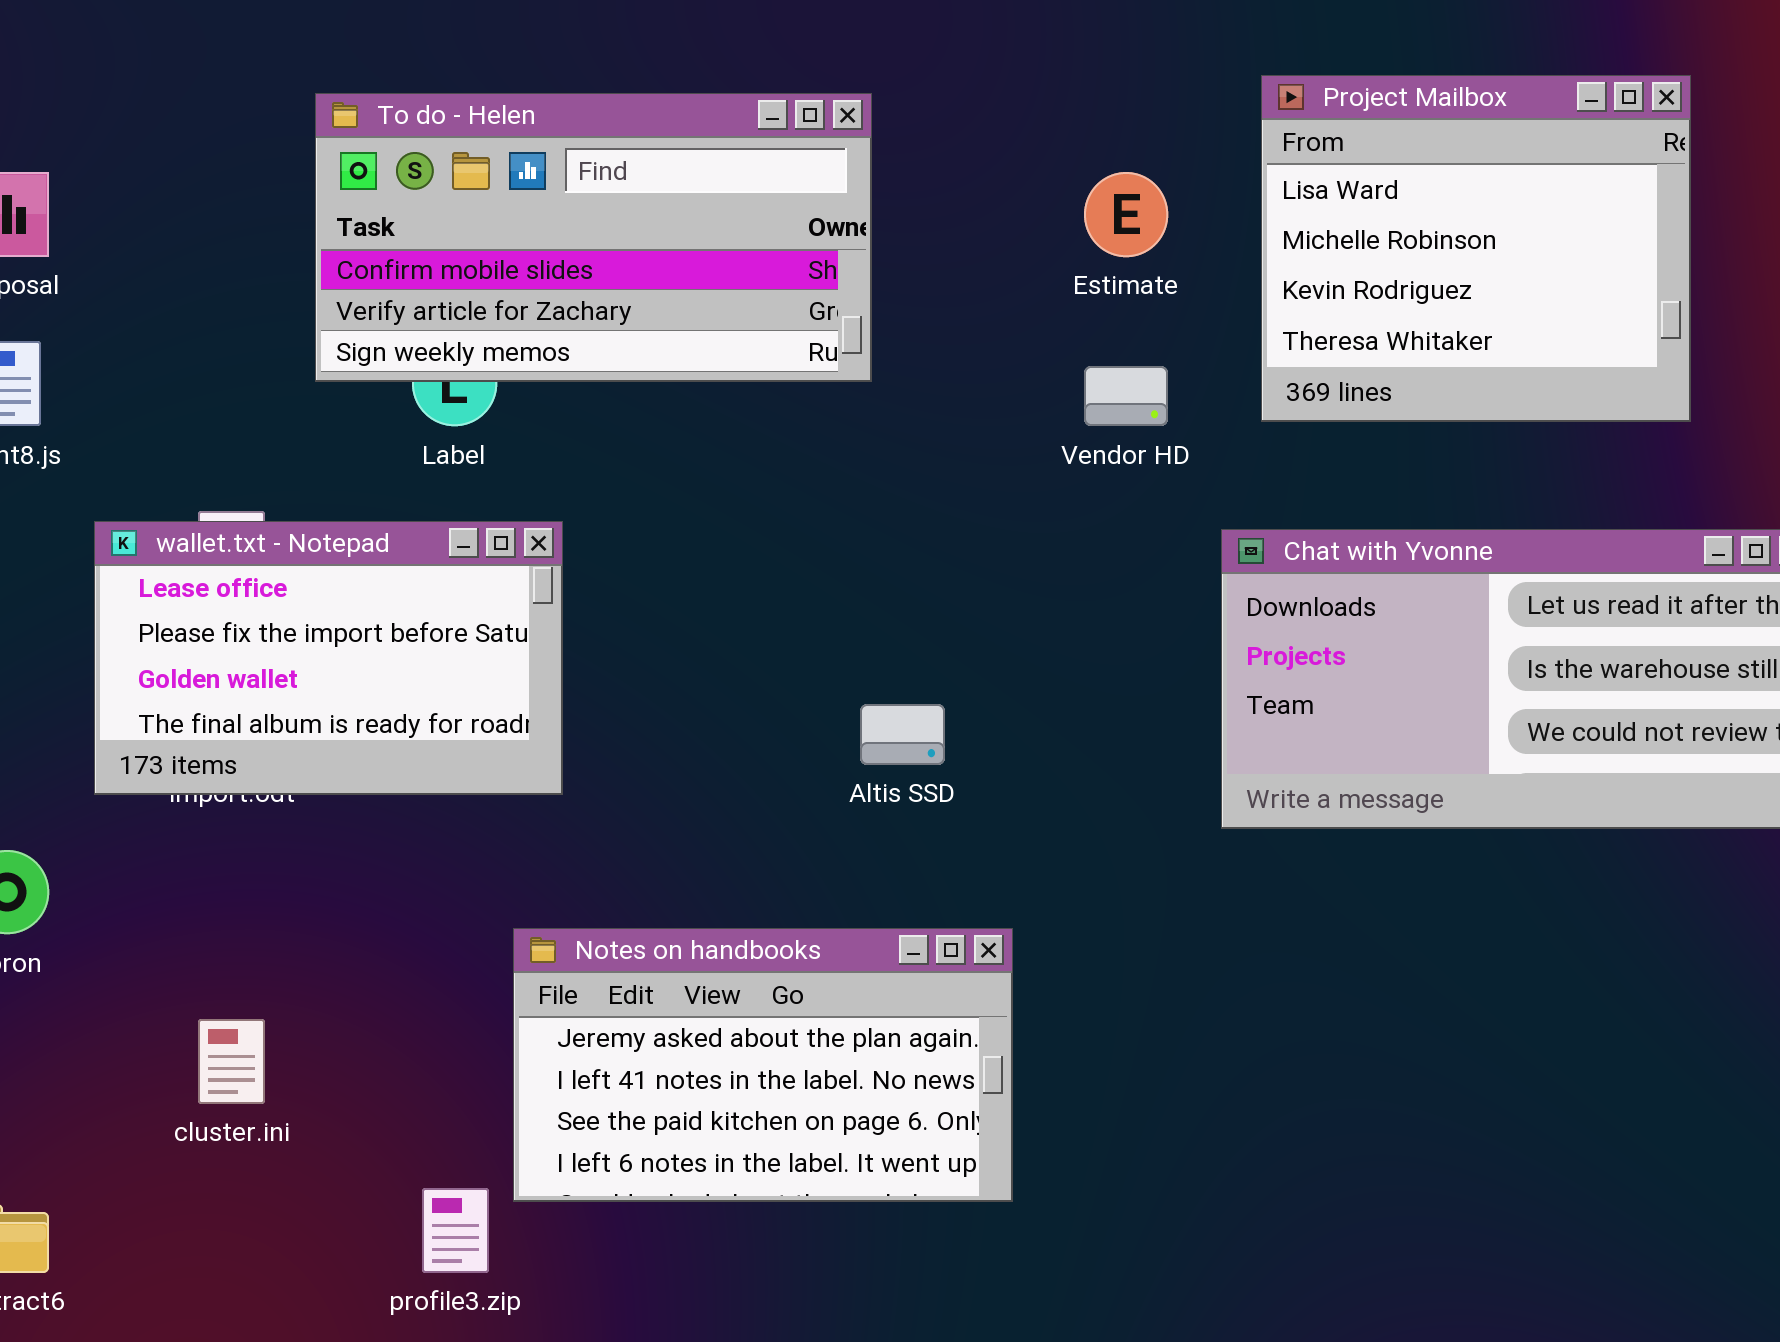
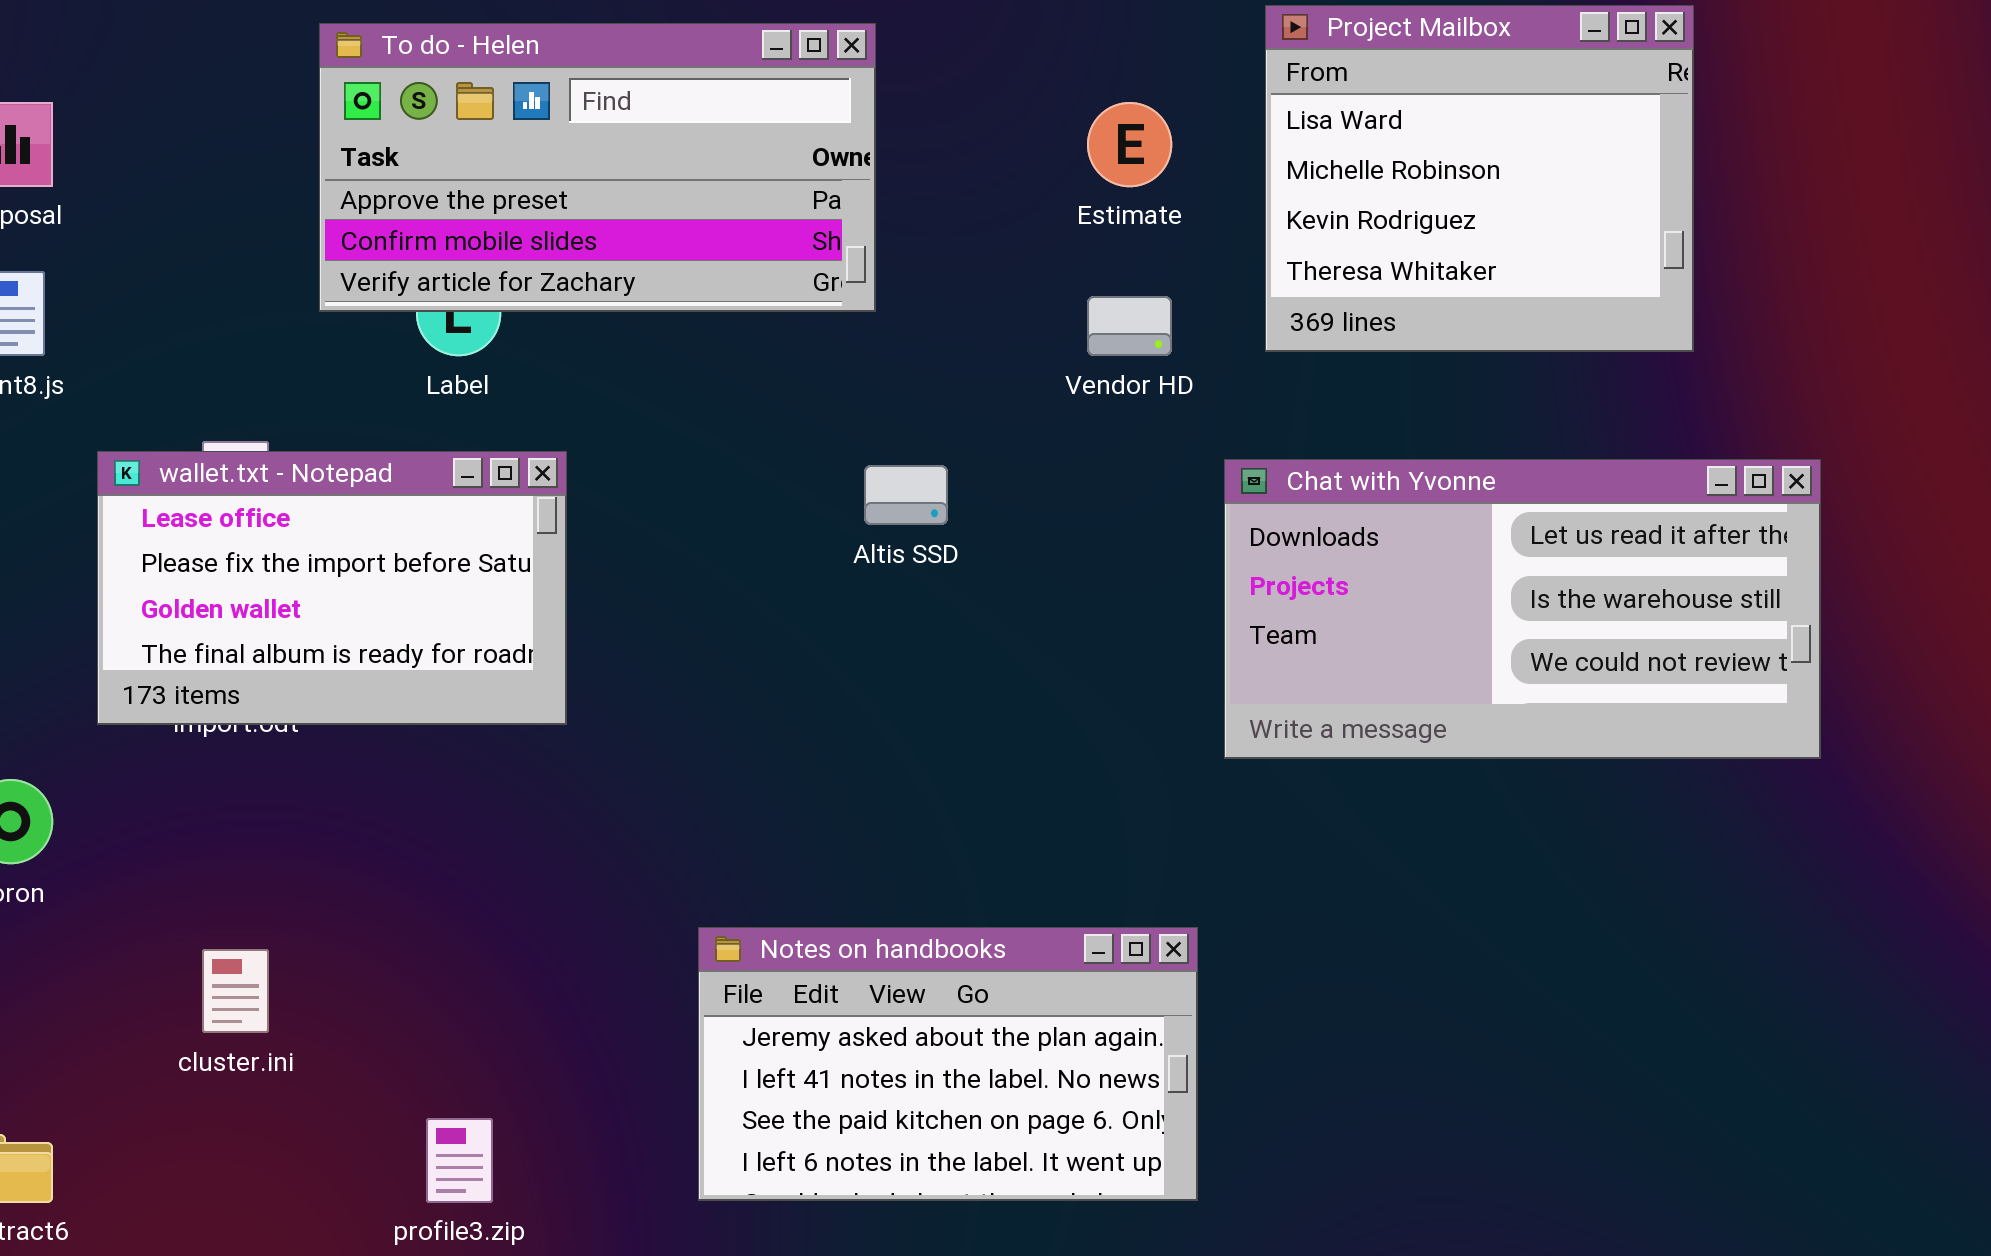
To do - Helen: [315,93,872,382] -> [319,23,876,312], scrolled up 1 row
Altis SSD: [860,704,945,765] -> [864,465,948,525], moved
Notes on handbooks: [513,928,1013,1202] -> [698,927,1198,1201], moved

